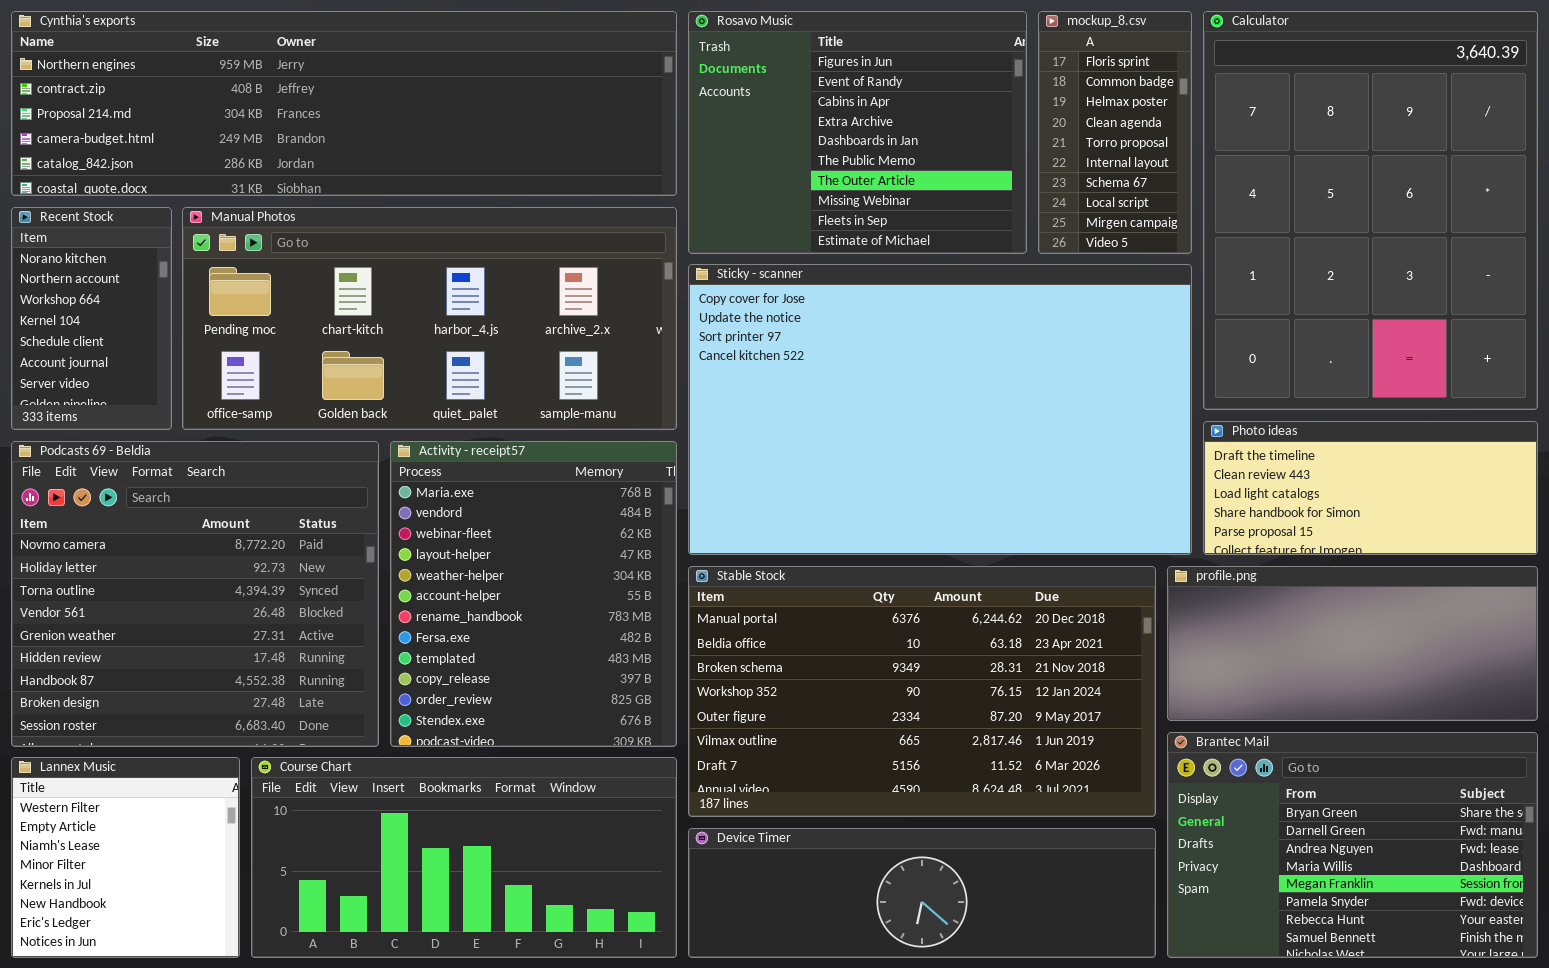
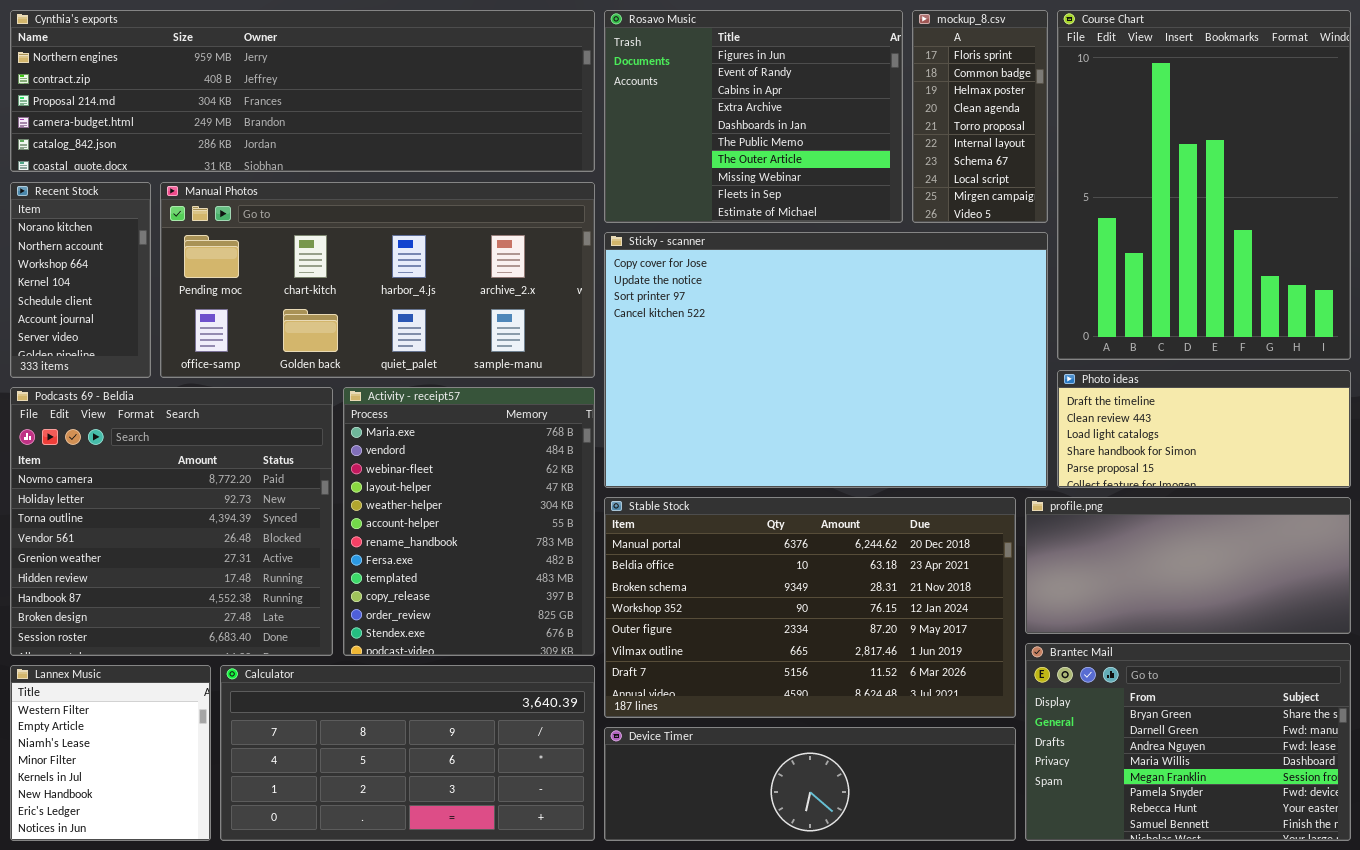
Calculator: [1203,11,1538,410] -> [220,665,595,841], moved, resized
Course Chart: [251,757,677,958] -> [1057,10,1351,360], moved, resized

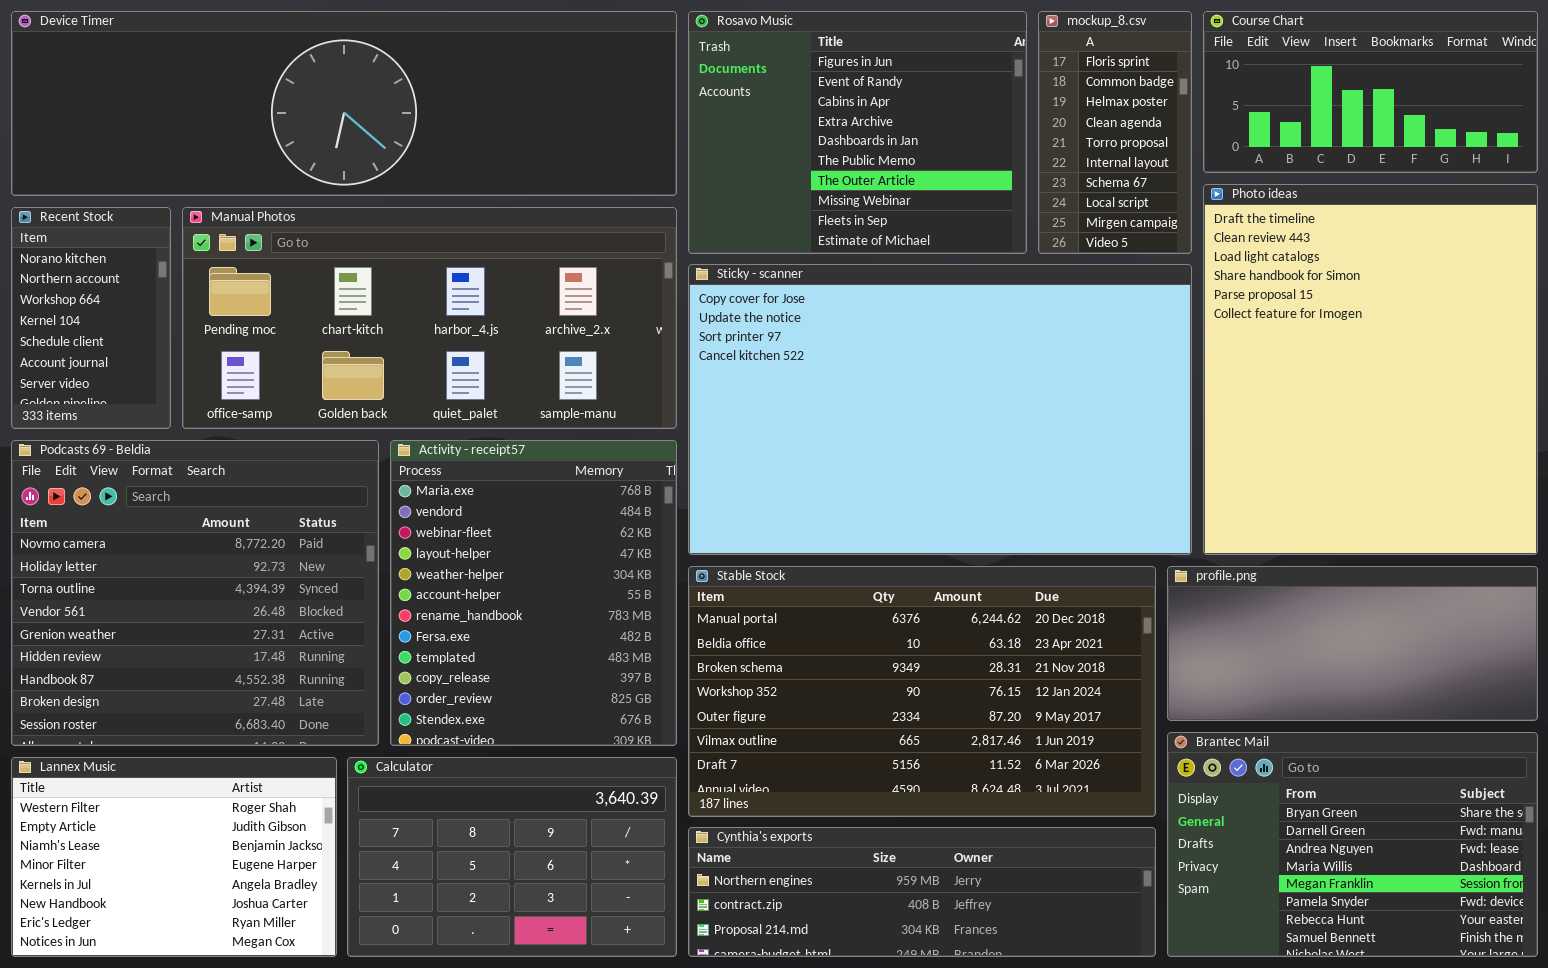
Cynthia's exports: [10,10,595,172] -> [688,827,1156,957], moved, resized
Course Chart: [1057,10,1351,360] -> [1203,11,1538,173], resized
Photo ideas: [1057,370,1351,488] -> [1203,184,1538,555], resized
Lannex Music: [10,665,211,841] -> [11,757,337,957], resized
Calculator: [220,665,595,841] -> [347,757,677,957], resized
Device Timer: [604,727,1016,841] -> [11,11,677,196], moved, resized

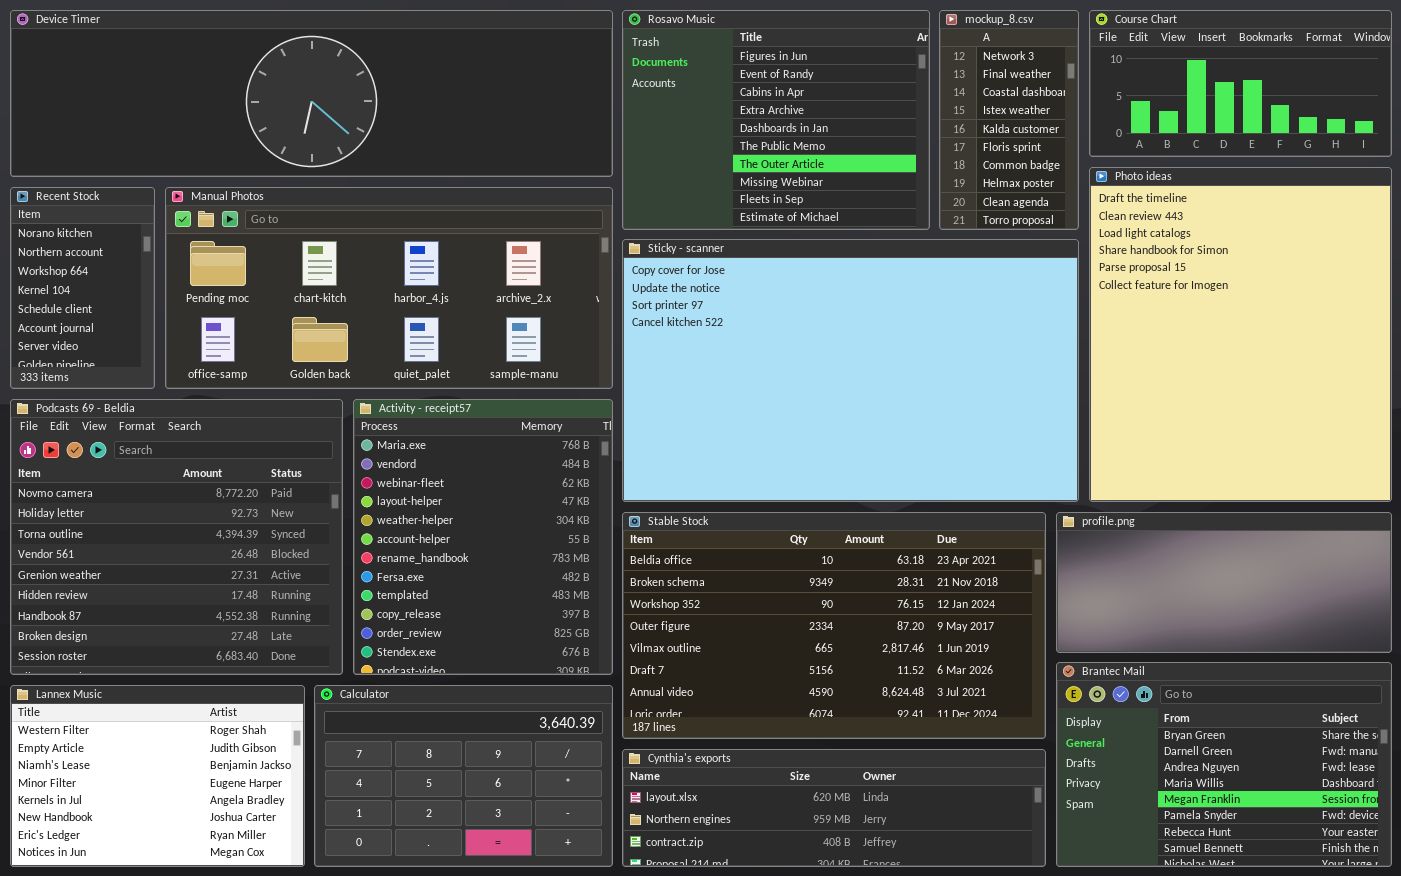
mockup_8.csv: [1038,11,1192,254] -> [939,10,1079,230], scrolled up 5 rows
Stable Stock: [688,566,1156,817] -> [622,512,1046,739], scrolled down 1 row
Cynthia's exports: [688,827,1156,957] -> [622,749,1046,867], scrolled up 1 row

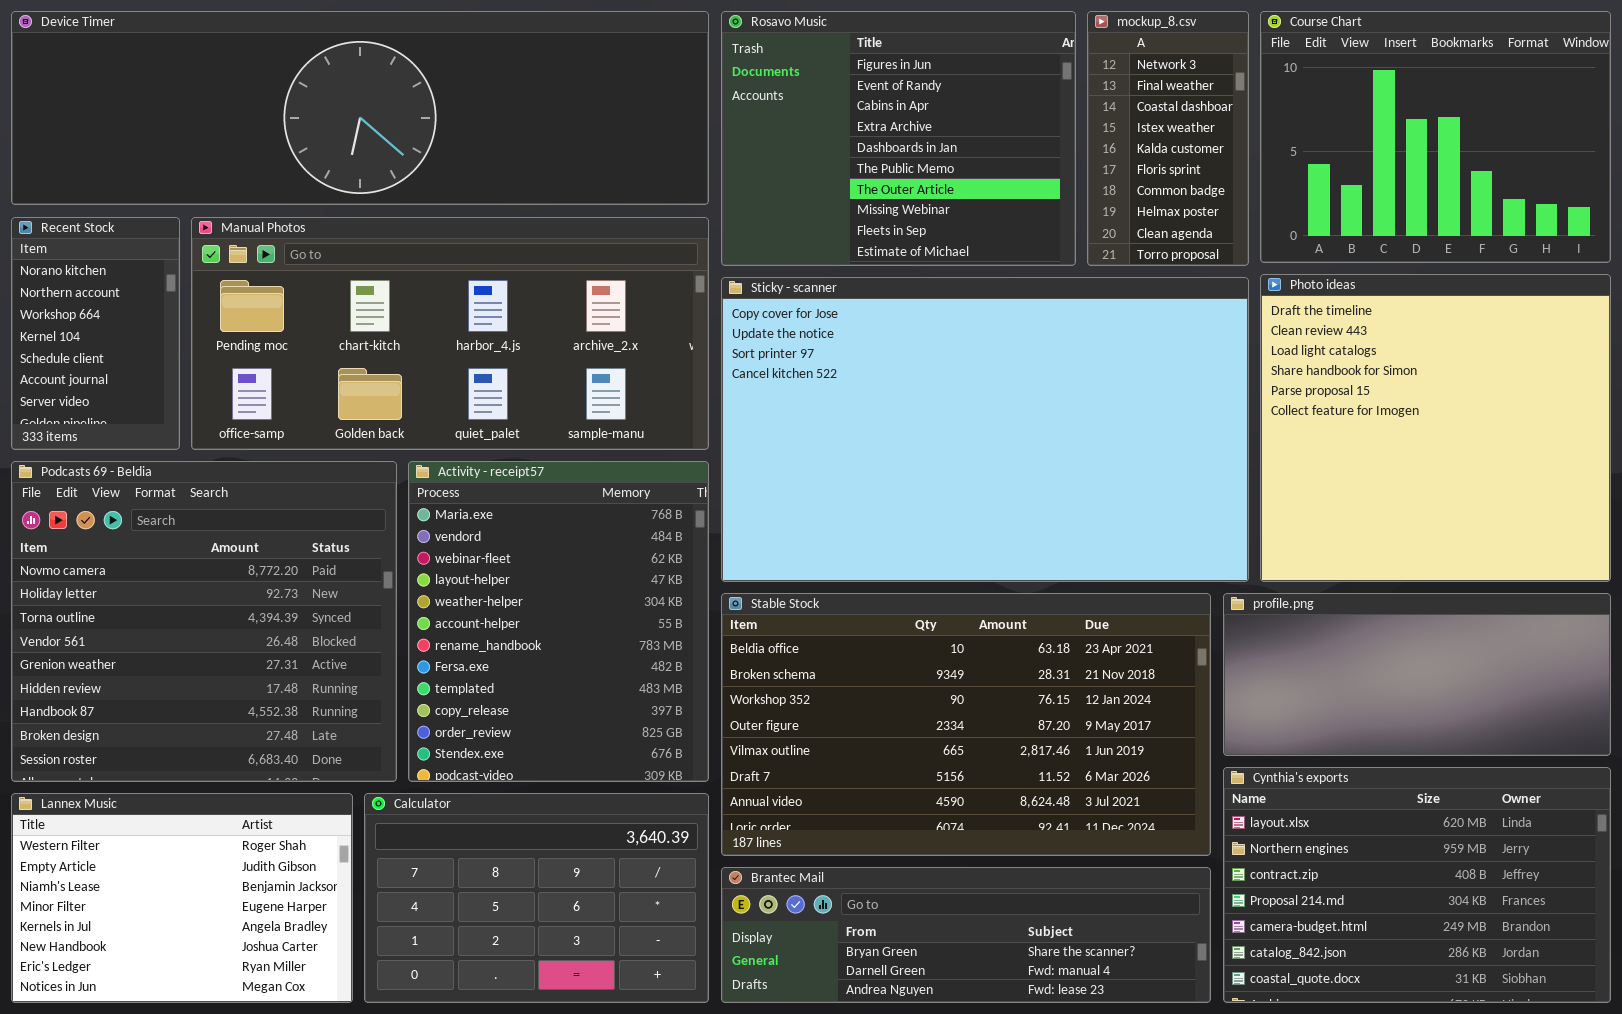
Course Chart: [1089,10,1392,157] -> [1260,11,1611,263], resized
Photo ideas: [1089,167,1392,502] -> [1260,274,1611,582], resized
Brantec Mail: [1056,662,1392,867] -> [721,867,1211,1003], moved, resized
Cynthia's exports: [622,749,1046,867] -> [1223,767,1611,1003], moved, resized

